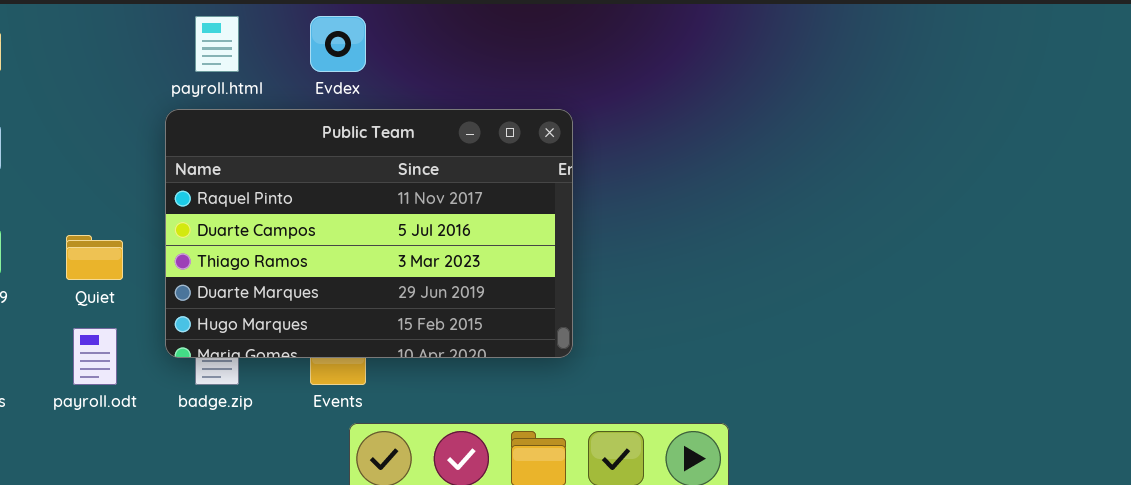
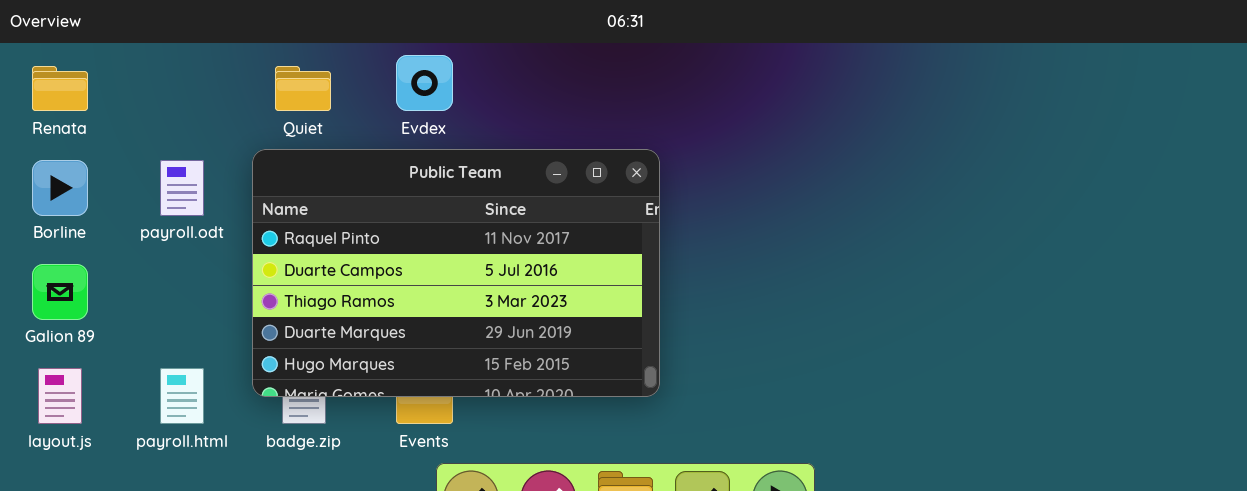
payroll.html: [195,16,239,72] -> [160,368,204,424], moved
Quiet: [66,235,123,280] -> [275,66,331,111], moved
payroll.odt: [73,328,117,385] -> [160,160,204,216], moved

